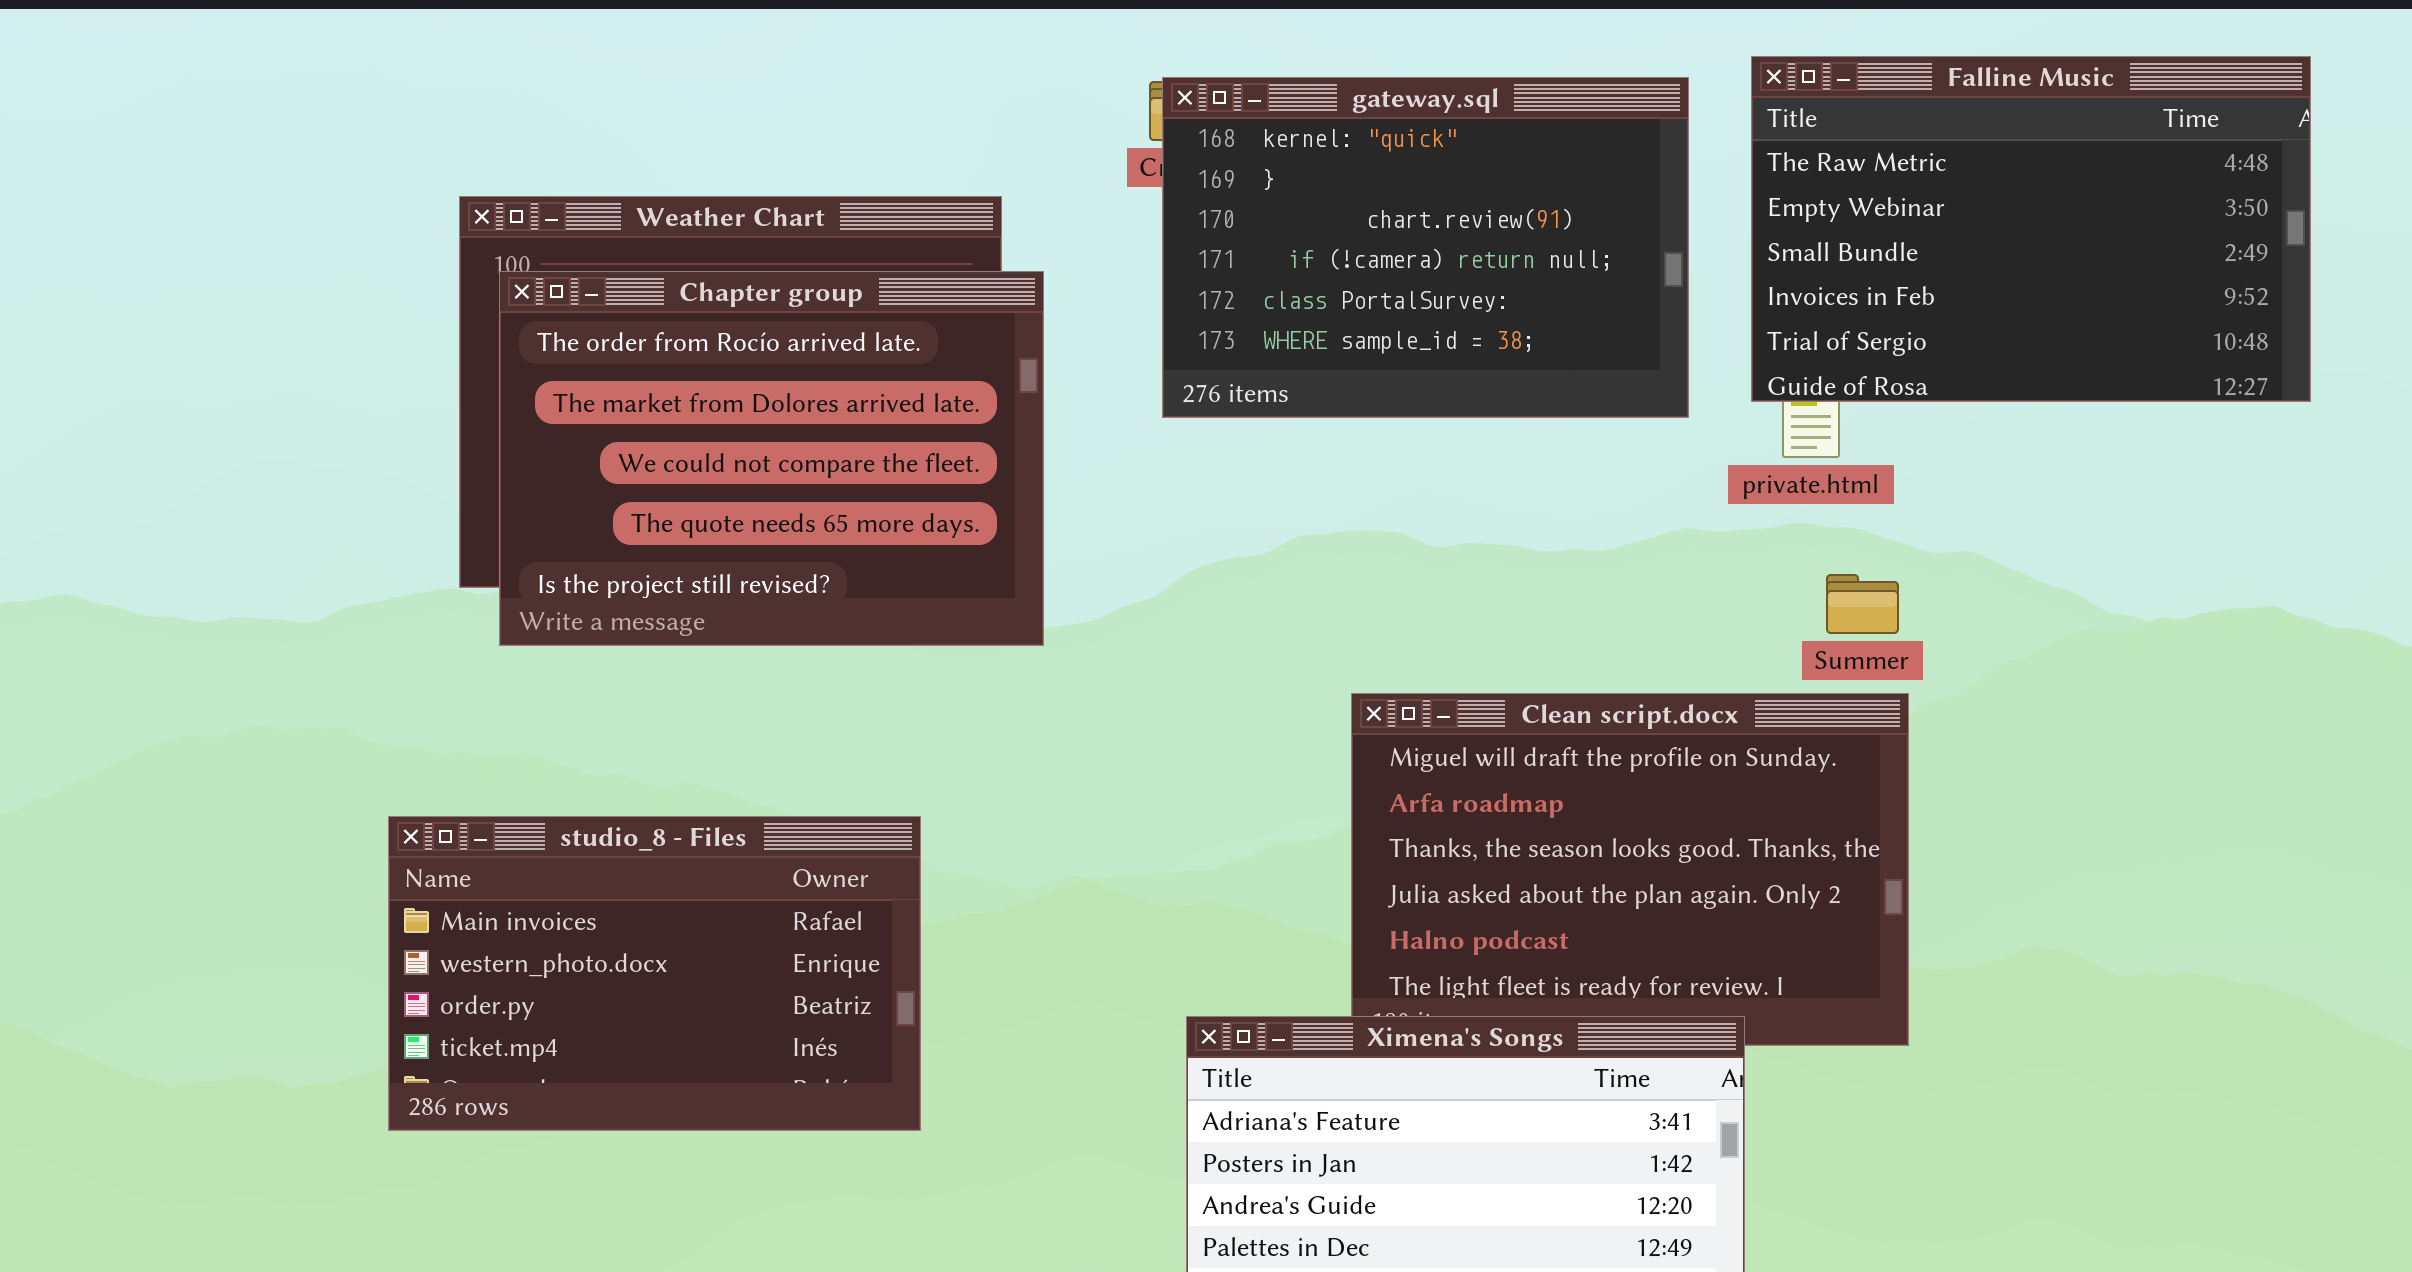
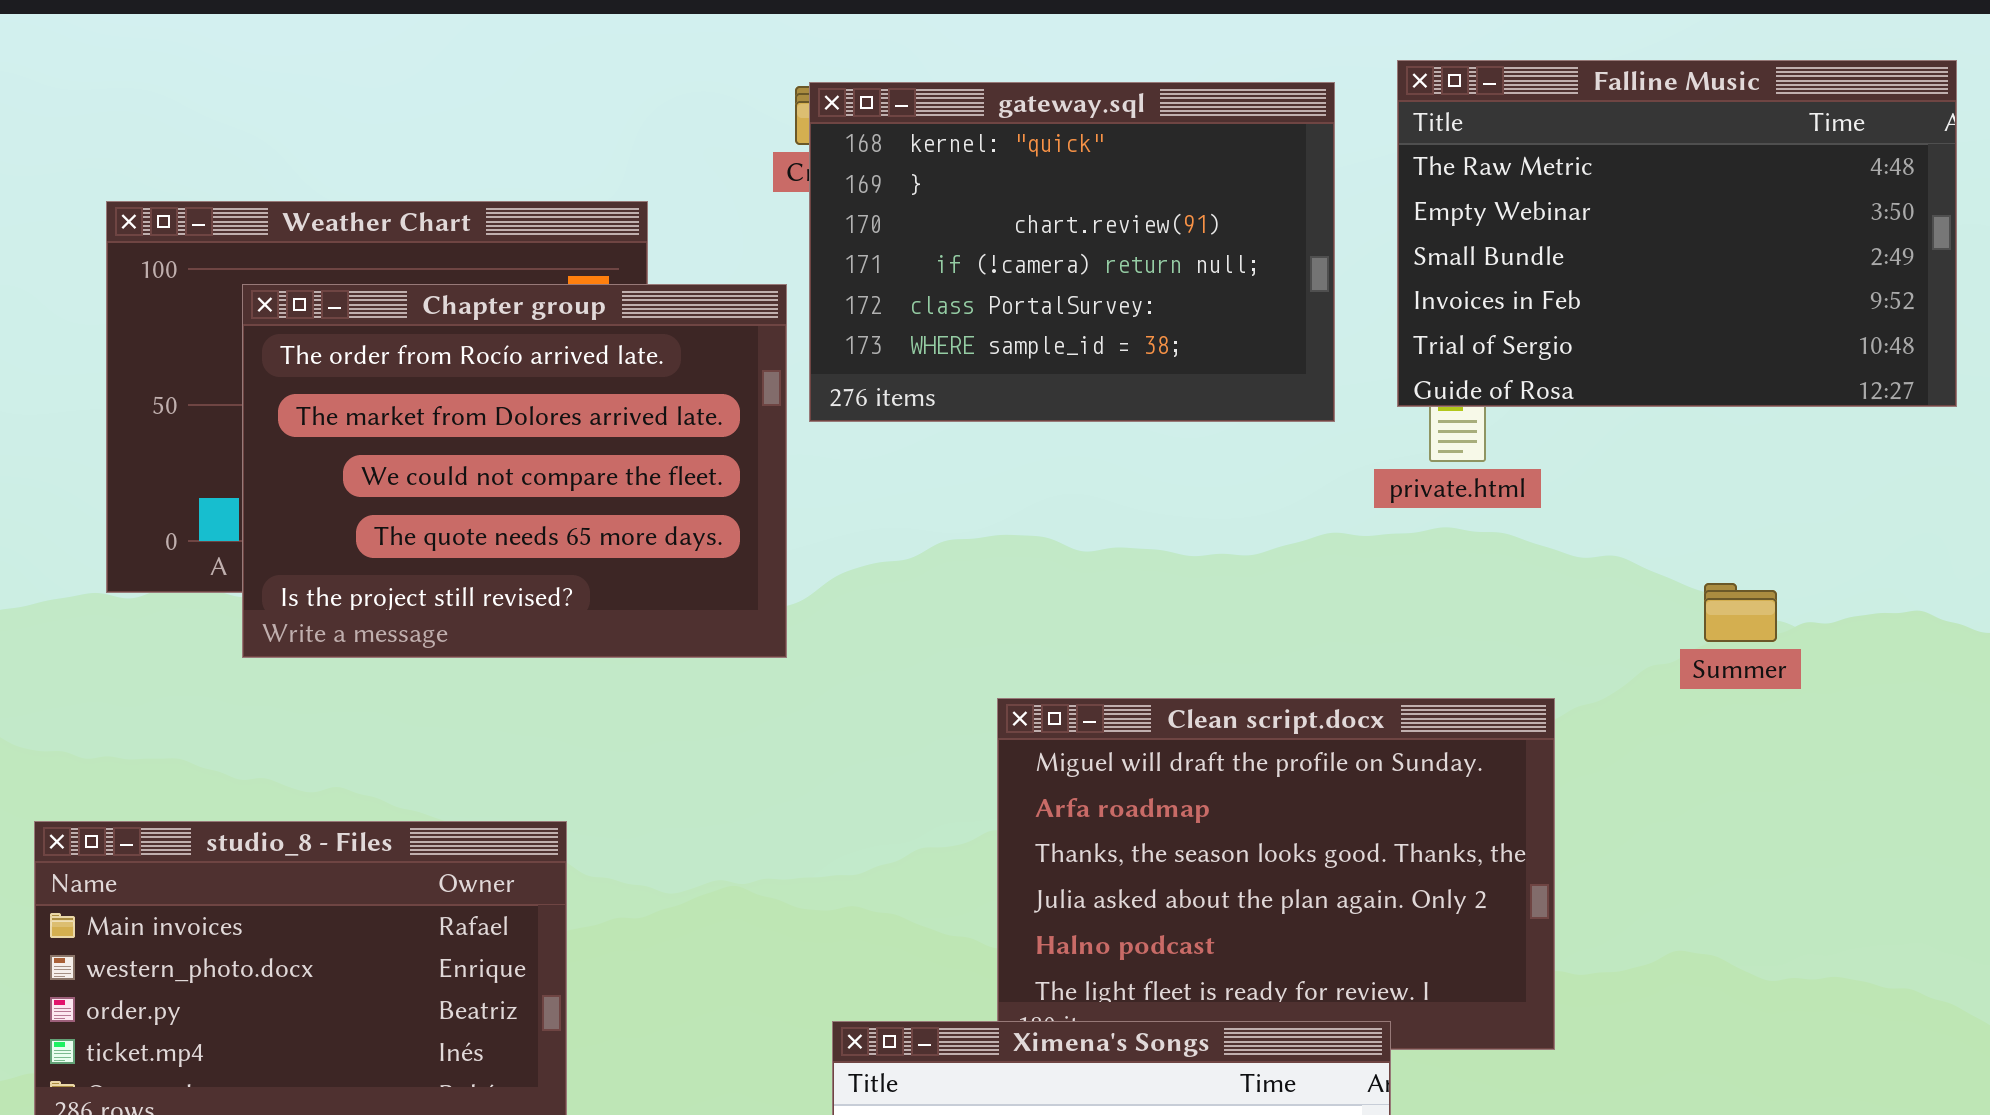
Chapter group: [499,271,1044,646] -> [242,284,787,658], moved
Summer: [1826,574,1899,634] -> [1704,583,1777,642], moved

